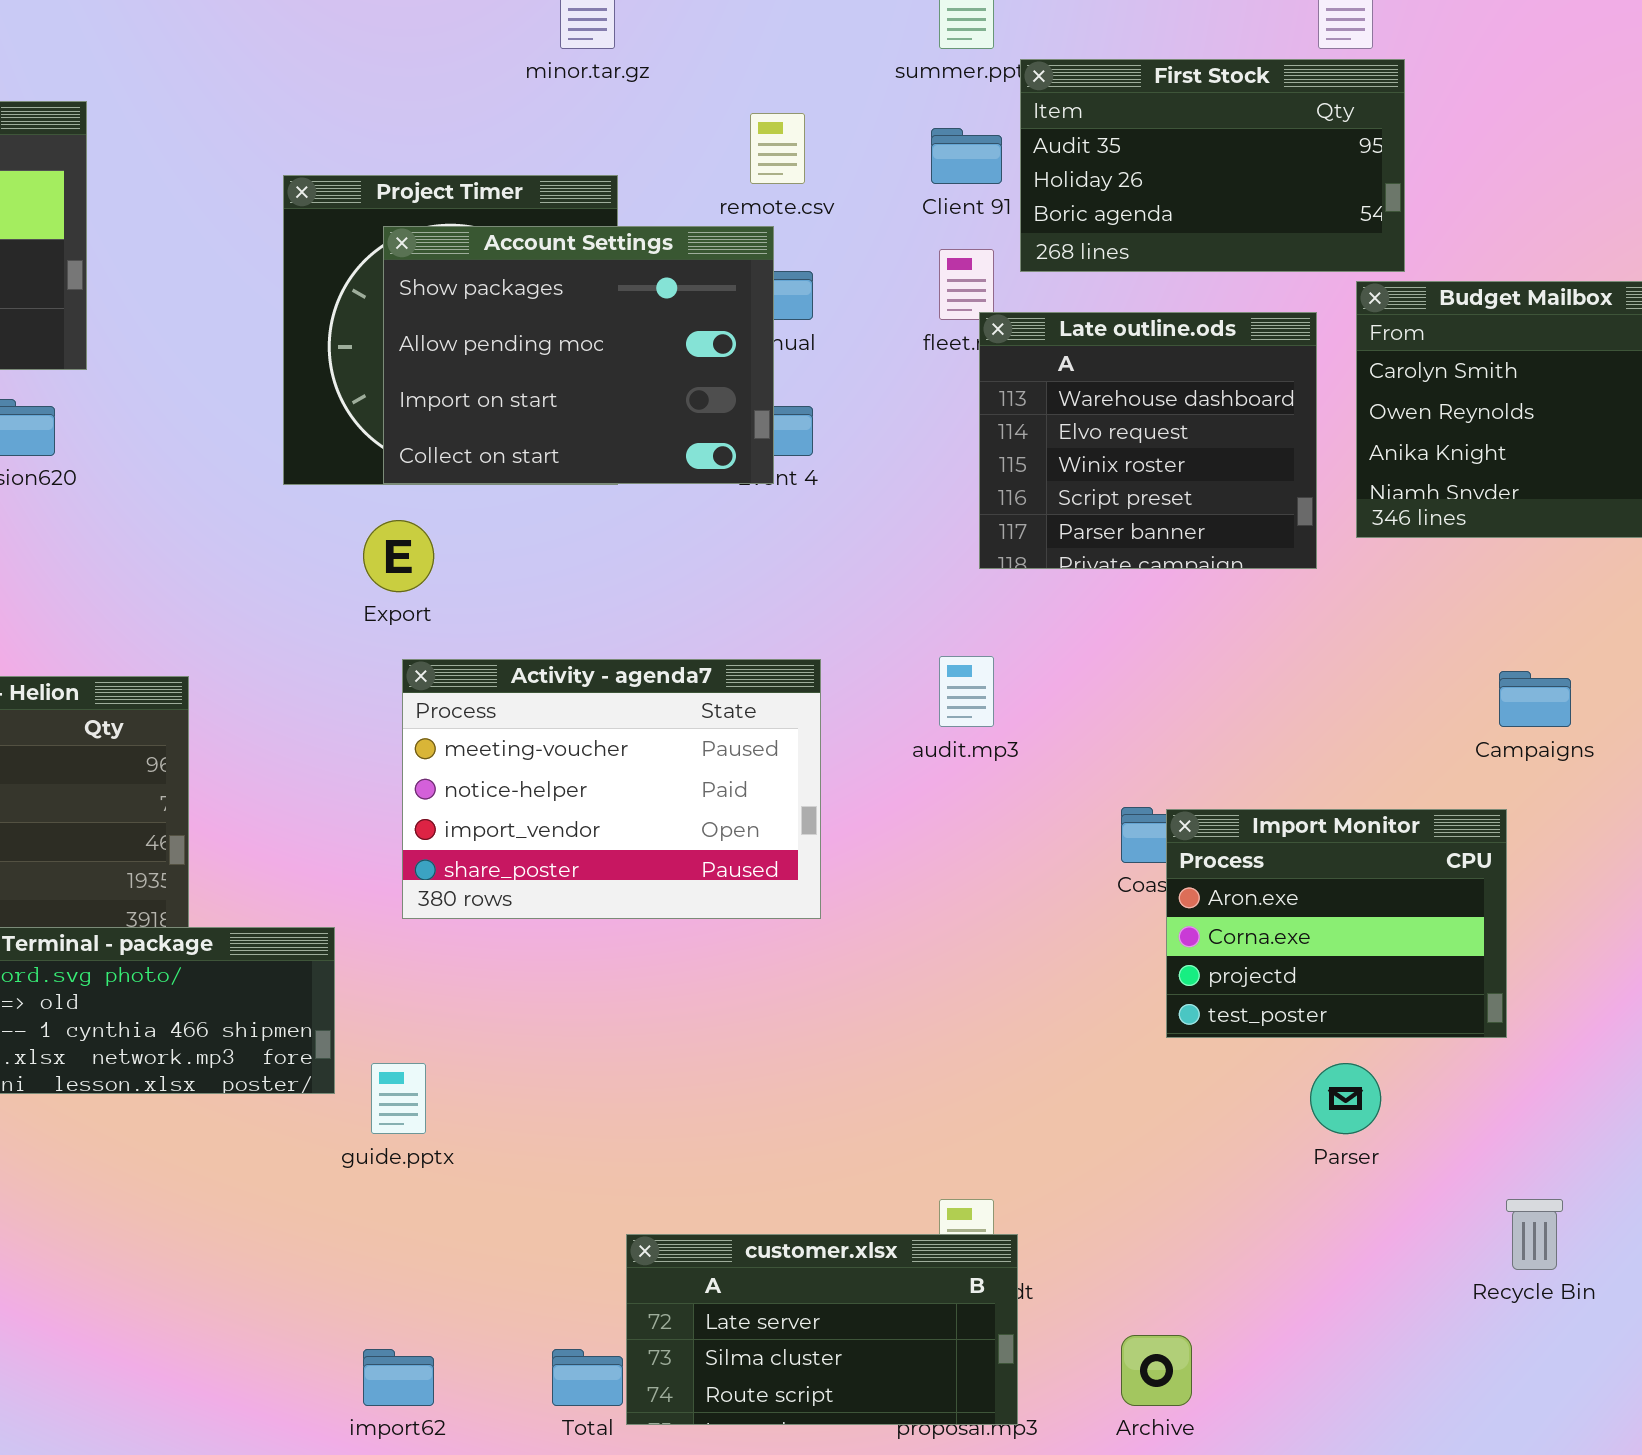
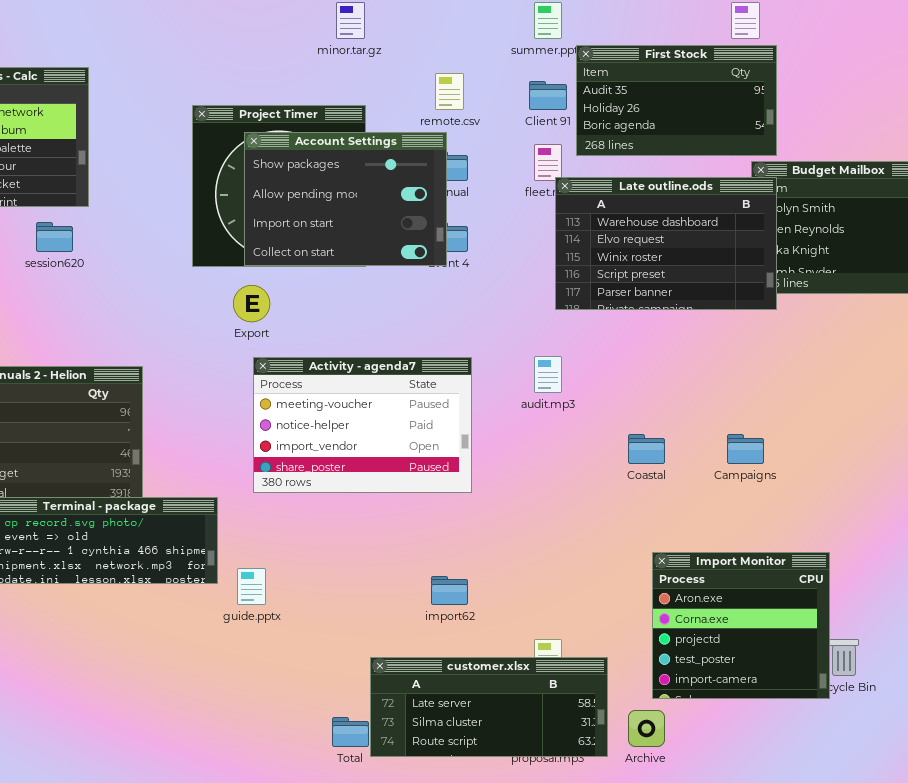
Late outline.ods: [979,312,1317,569] -> [555,177,777,310], resized
Campaigns: [1499,671,1571,727] -> [727,434,764,464], moved
Import Monitor: [1166,809,1507,1038] -> [652,552,830,699], moved, resized
customer.xlsx: [626,1234,1018,1425] -> [370,657,608,757], resized
import62: [363,1349,434,1406] -> [431,576,468,605], moved

